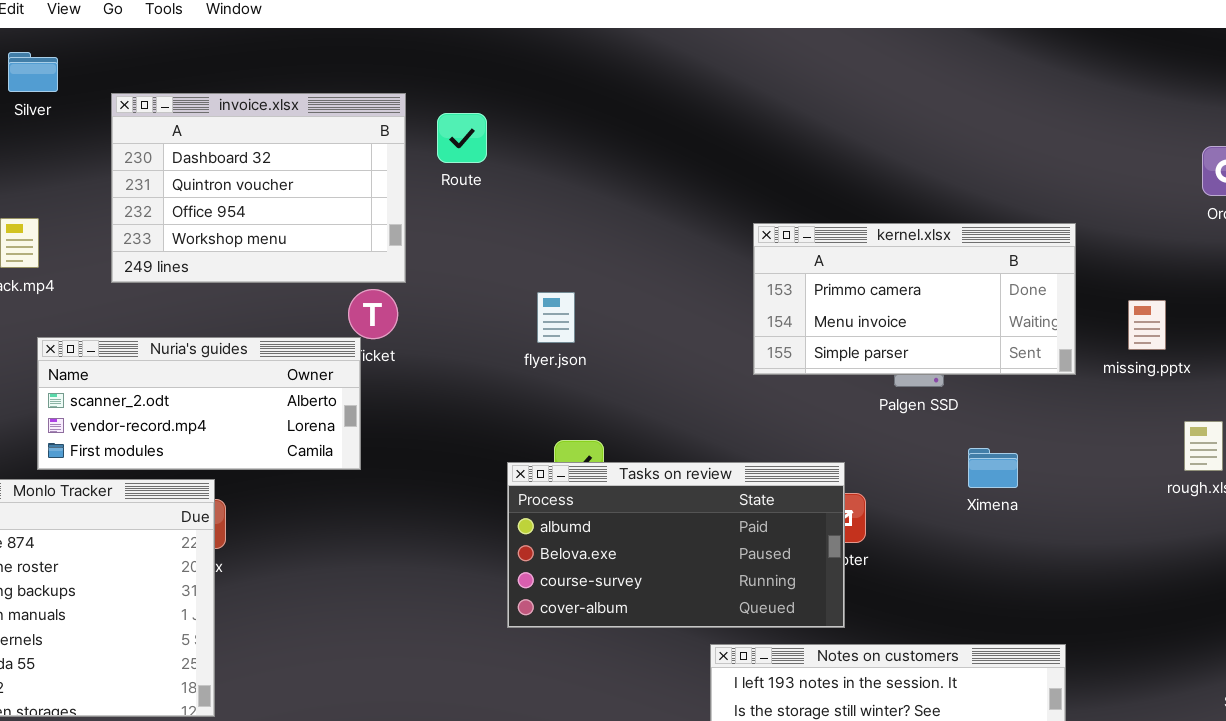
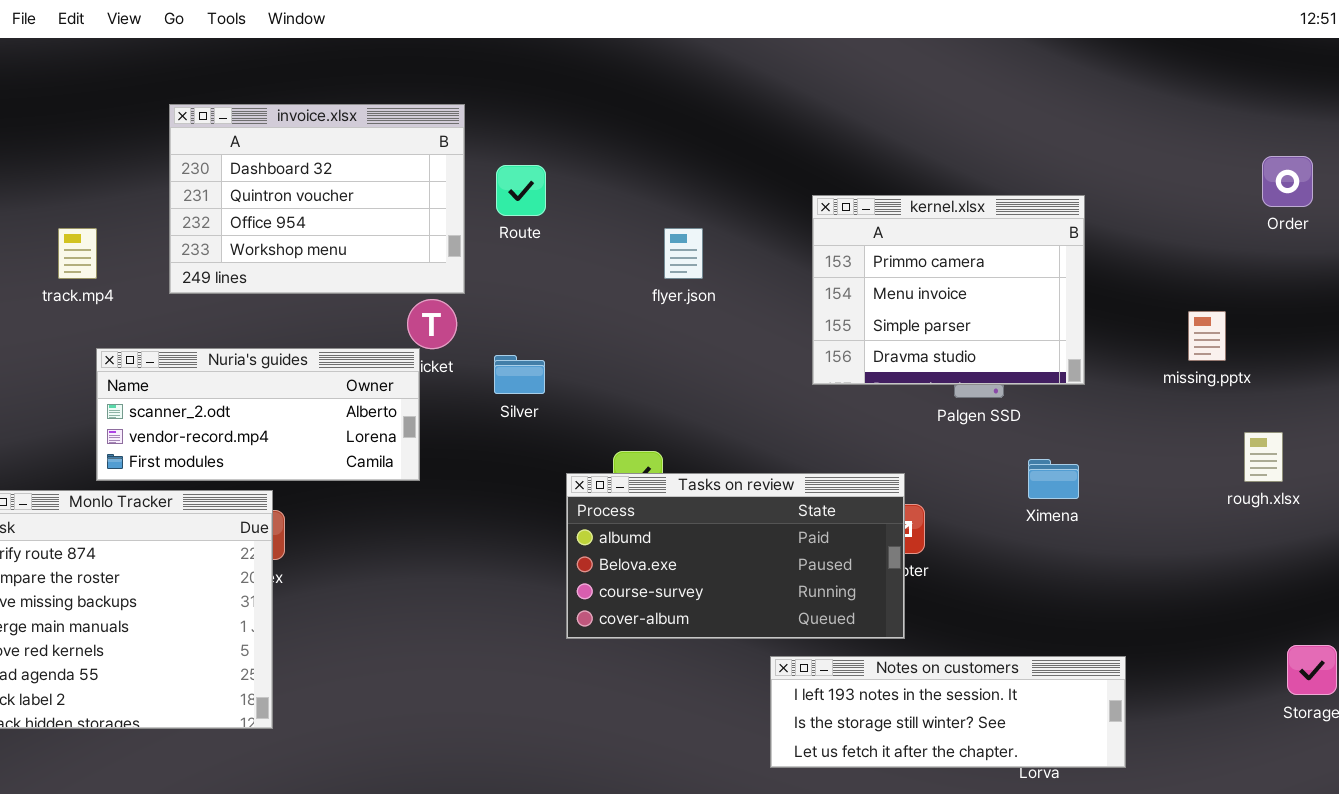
Silver: [8,52,58,92] -> [494,355,545,394], moved
Route: [437,113,487,163] -> [496,165,546,216], moved
kernel.xlsx: [753,223,1076,375] -> [812,195,1085,385], resized
flyer.json: [537,292,575,343] -> [664,228,703,279], moved

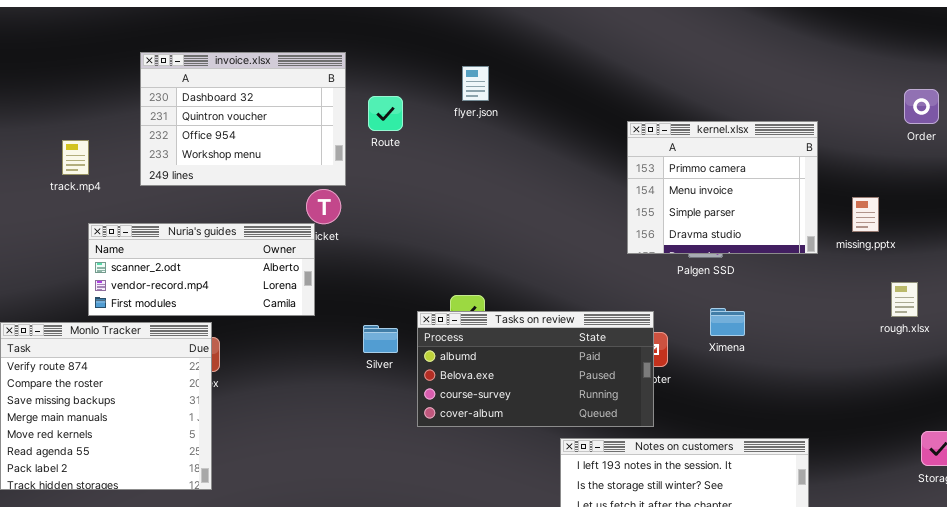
kernel.xlsx: [812,195,1085,385] -> [627,121,818,254], moved
flyer.json: [664,228,703,279] -> [462,66,489,101], moved
Silver: [494,355,545,394] -> [363,325,398,353], moved
Ximena: [1028,459,1079,499] -> [710,308,745,336], moved

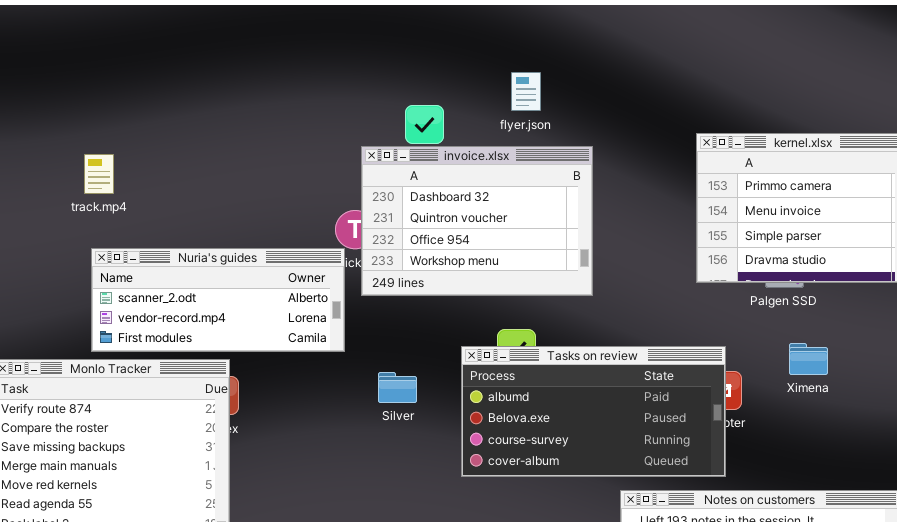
invoice.xlsx: [140,52,346,186] -> [361,146,593,296], moved
track.mp4: [62,140,89,175] -> [84,154,114,194], moved
Silver: [363,325,398,353] -> [378,372,417,403], moved

